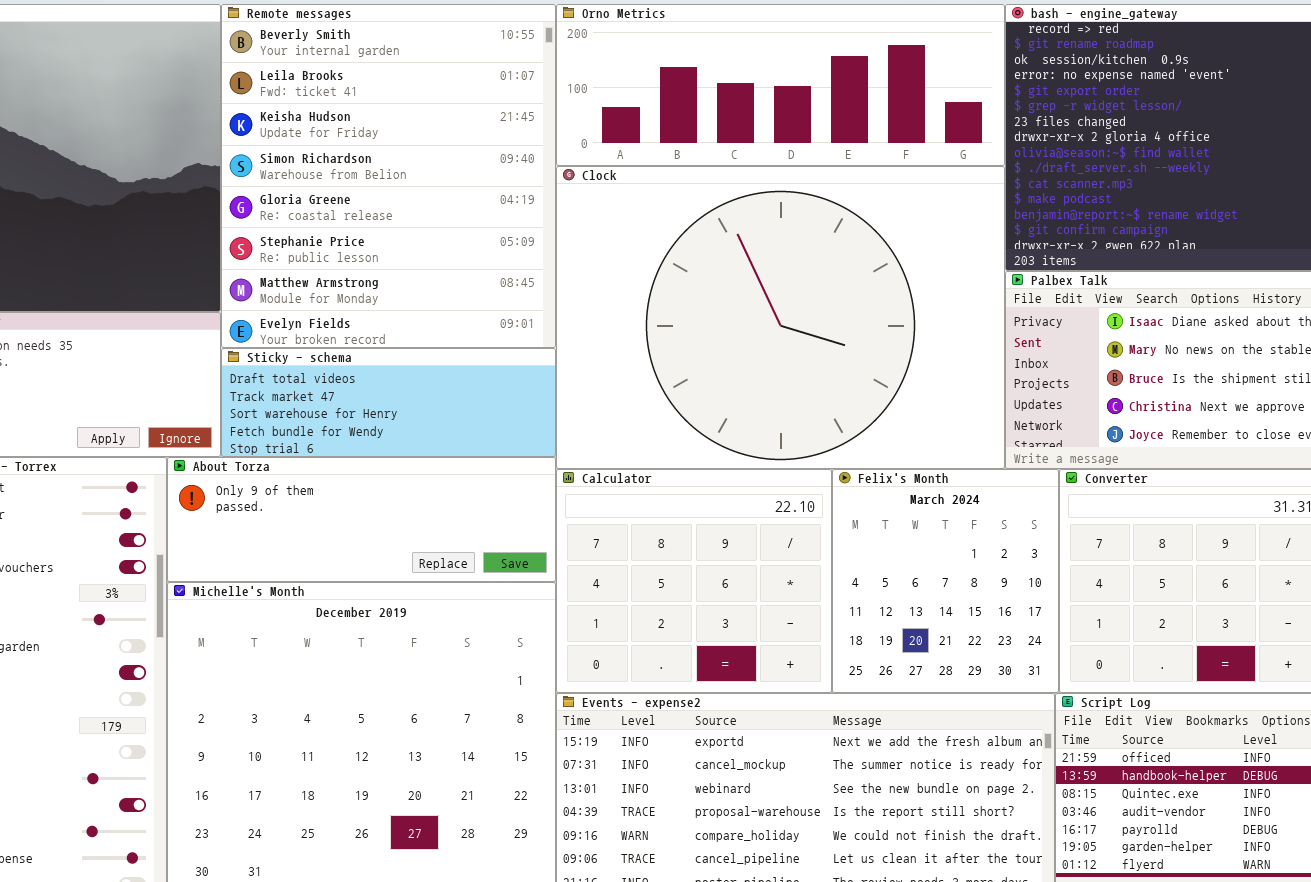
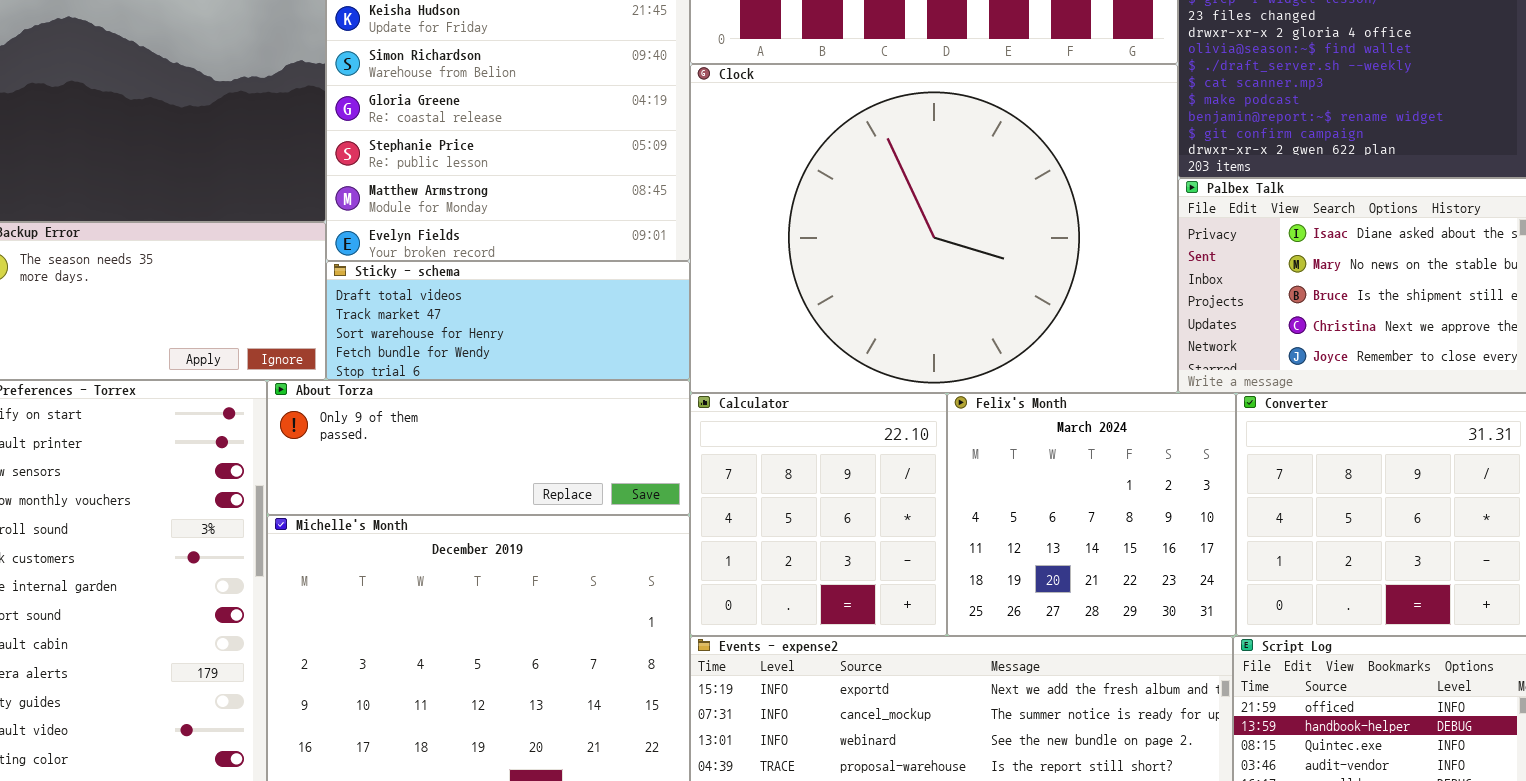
Calculator: [556,469,832,693] -> [690,393,947,636], resized
Felix's Month: [832,469,1059,693] -> [947,393,1236,636], resized

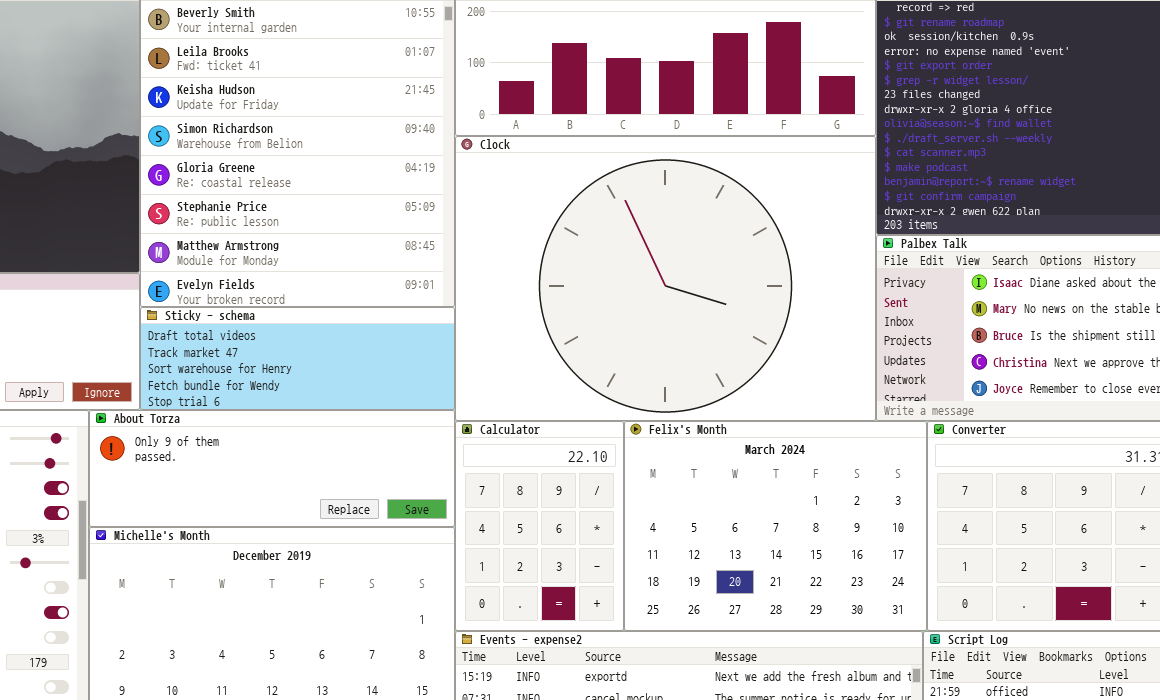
Calculator: [690,393,947,636] -> [455,421,624,631], resized
Felix's Month: [947,393,1236,636] -> [624,421,927,631], resized

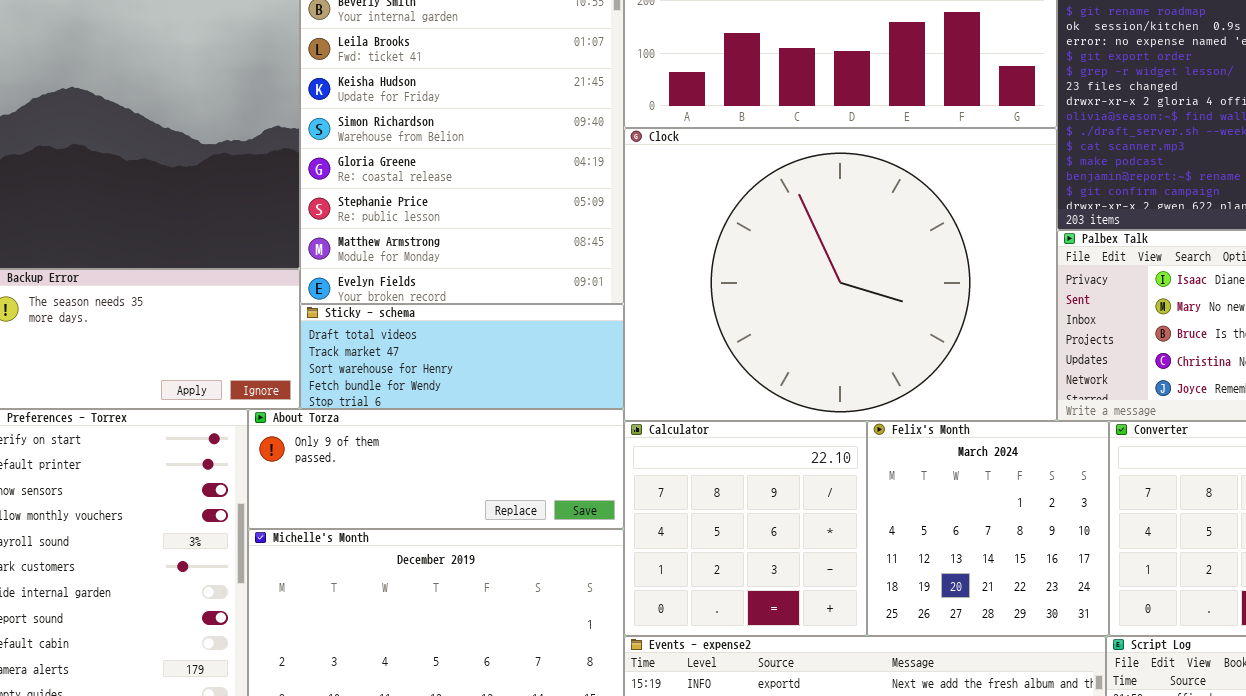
Calculator: [455,421,624,631] -> [624,421,867,636], resized
Felix's Month: [624,421,927,631] -> [867,421,1109,636], resized

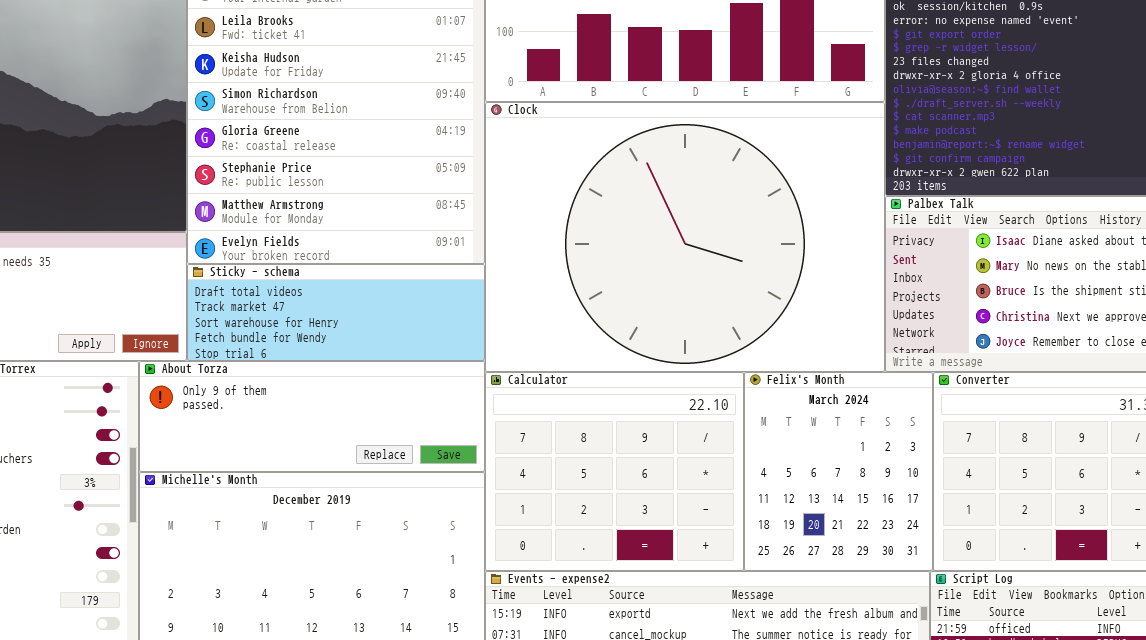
Calculator: [624,421,867,636] -> [485,372,744,571], resized
Felix's Month: [867,421,1109,636] -> [744,372,933,571], resized

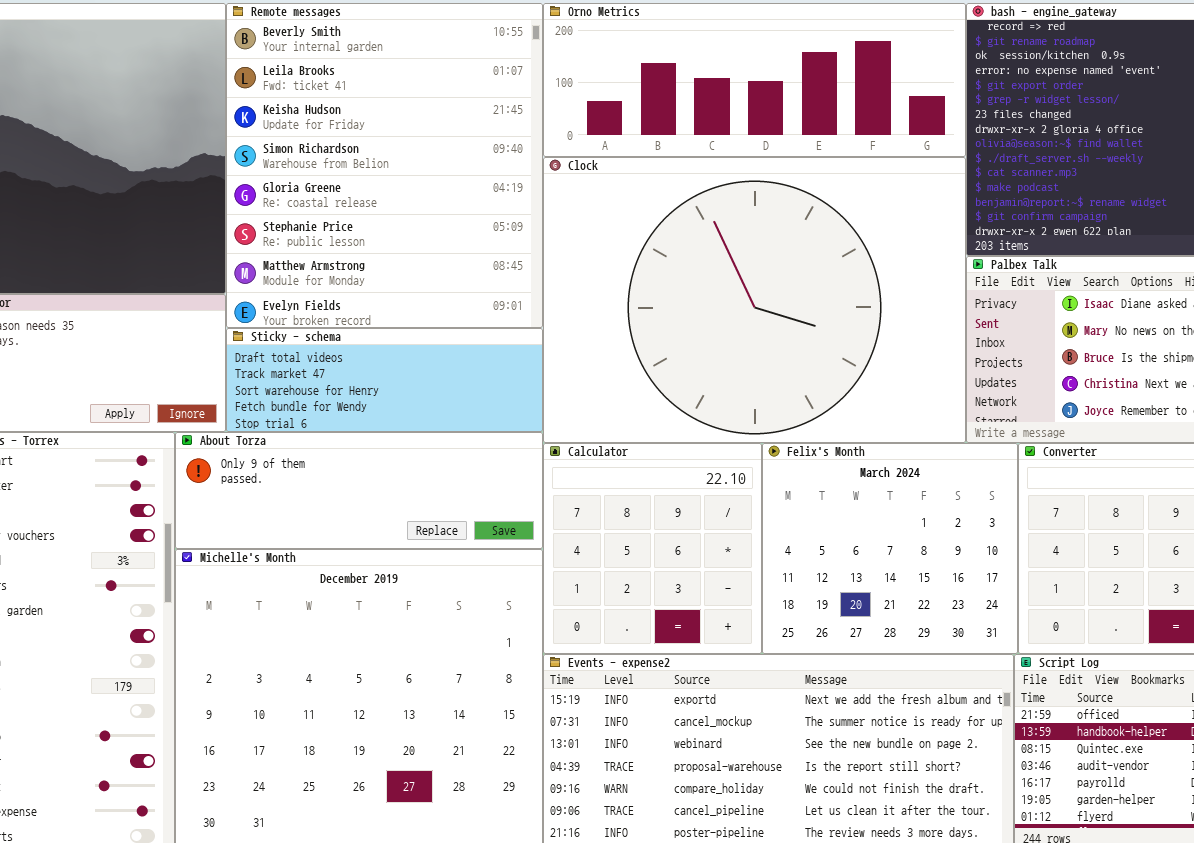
Calculator: [485,372,744,571] -> [543,443,762,654], resized
Felix's Month: [744,372,933,571] -> [762,443,1018,654], resized

